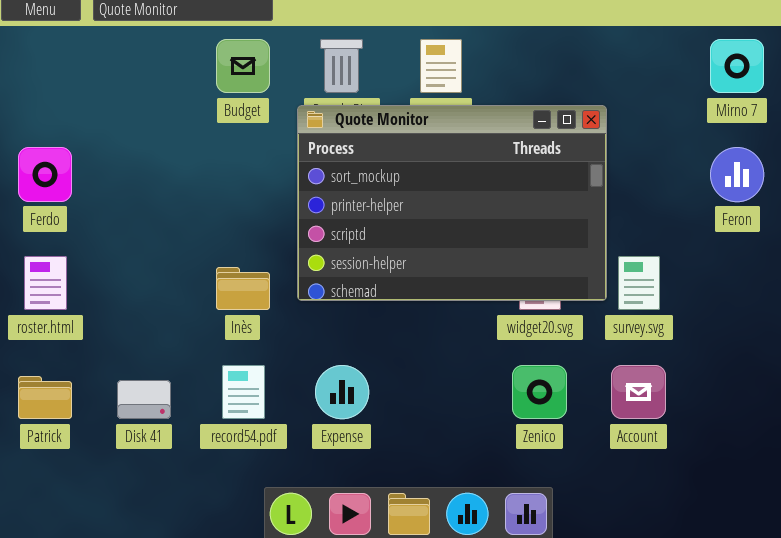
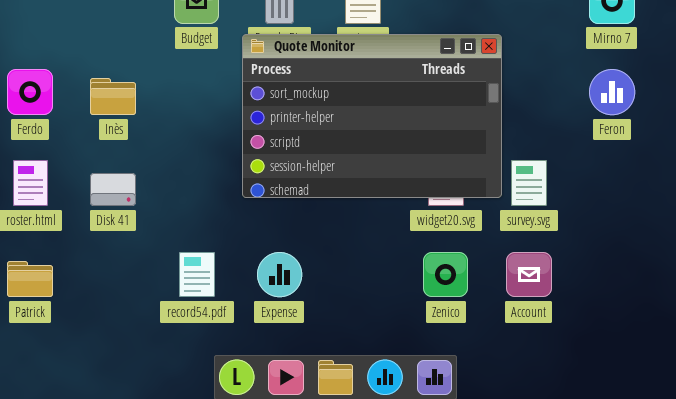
Inès: [216,267,270,310] -> [90,78,136,115], moved
Disk 41: [117,380,171,419] -> [90,173,136,206], moved

